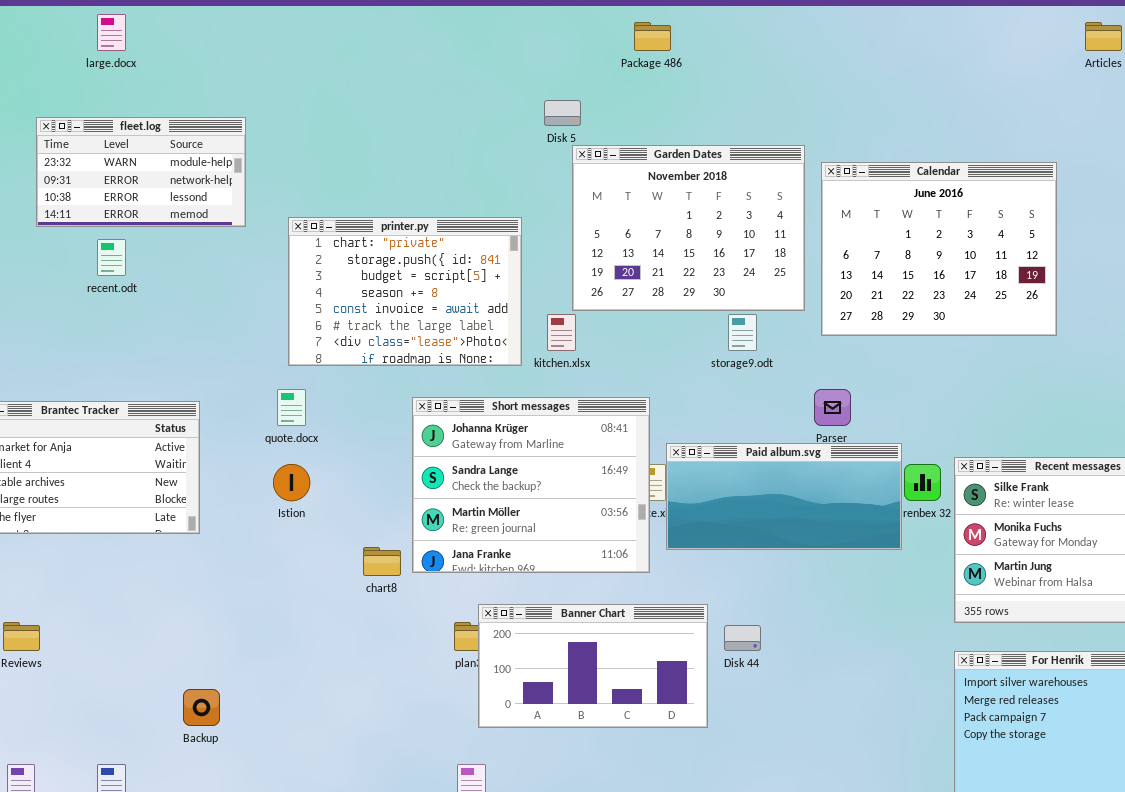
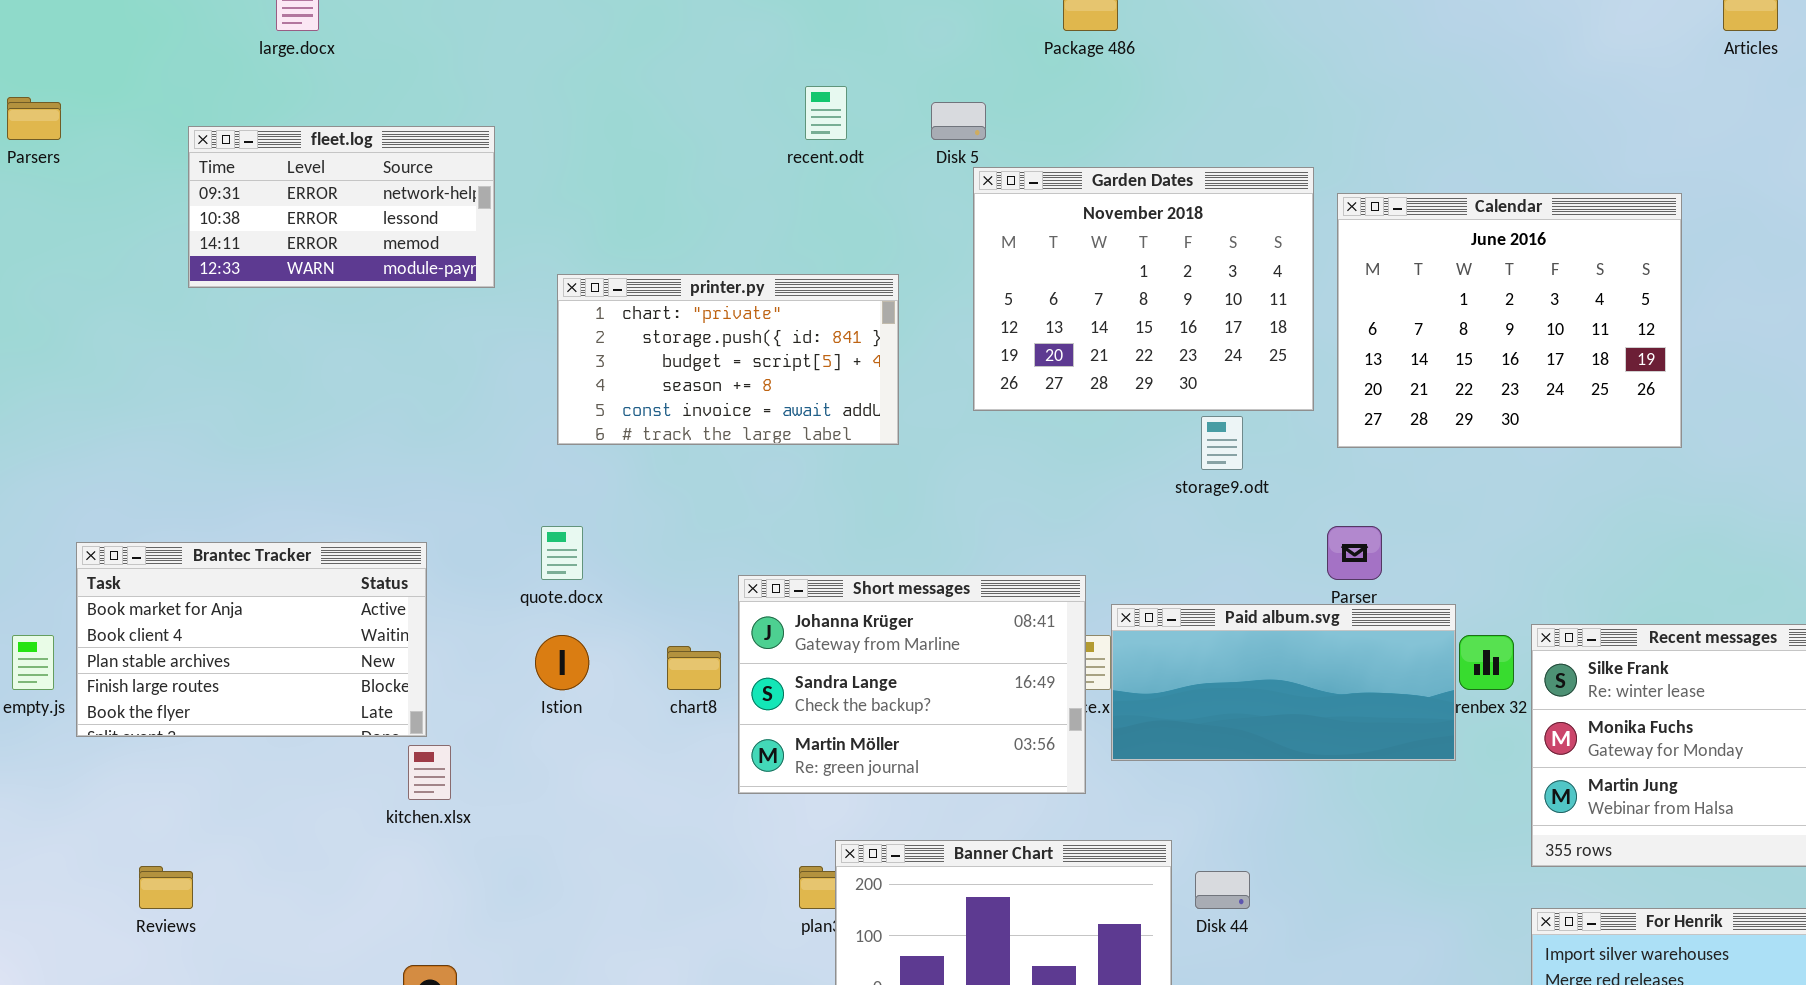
fleet.log: [36,117,246,227] -> [188,126,495,288], scrolled down 1 row
printer.py: [288,217,522,366] -> [557,274,899,445], resized
recent.odt: [97,239,126,276] -> [805,86,847,140], moved
kitchen.xlsx: [547,314,576,351] -> [408,745,451,800], moved
Short messages: [412,397,650,573] -> [738,575,1086,794], resized
chart8: [363,547,401,576] -> [667,646,721,690], moved

